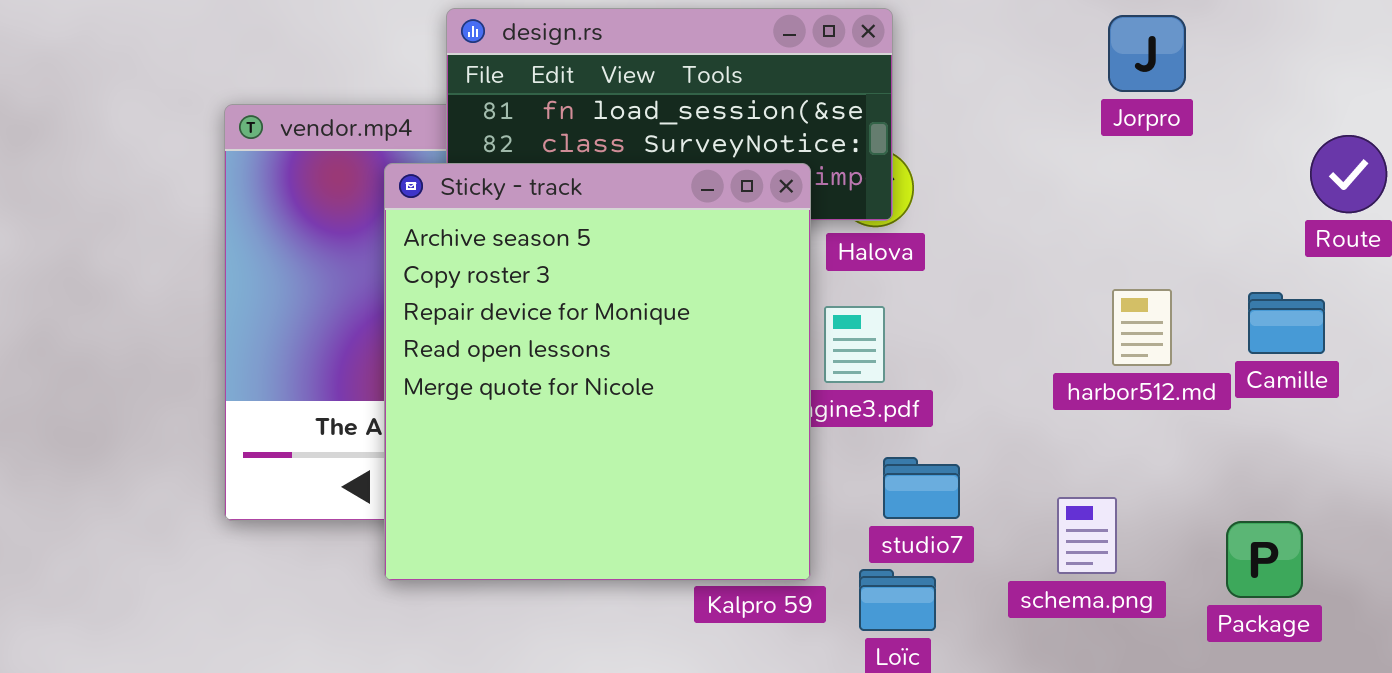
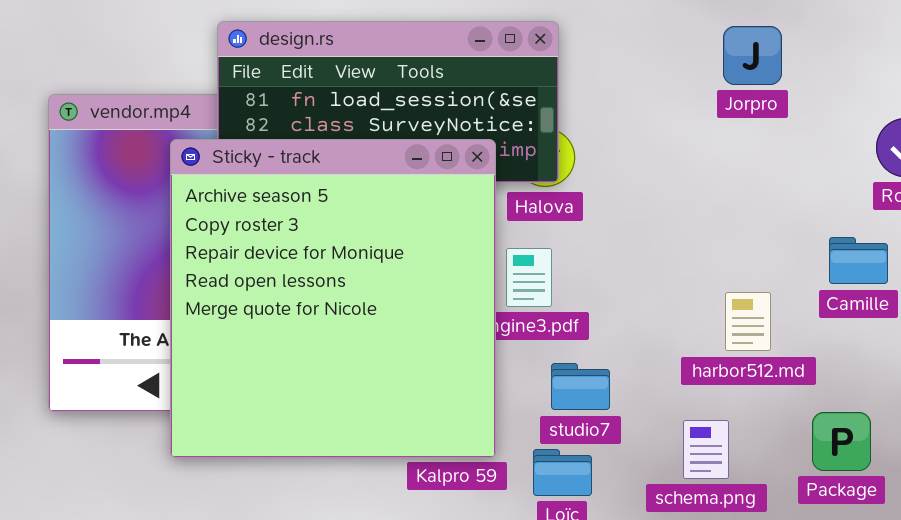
harbor512.md: [1112,289,1172,366] -> [725,292,771,351], moved
schema.png: [1057,497,1117,574] -> [683,420,729,479], moved

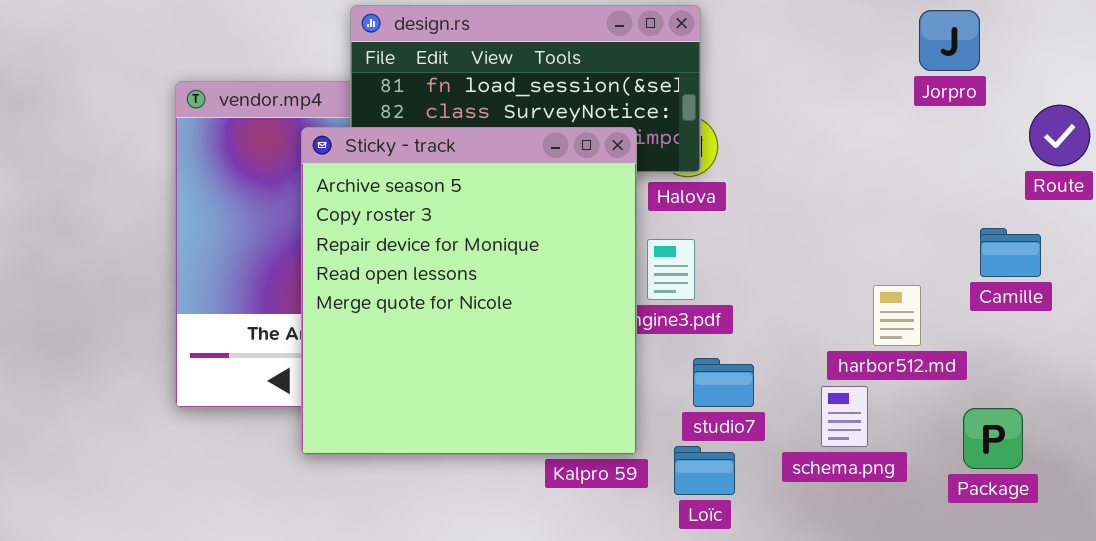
Jorpro: [723,26,782,85] -> [919,10,980,71], moved
schema.png: [683,420,729,479] -> [821,386,868,447], moved

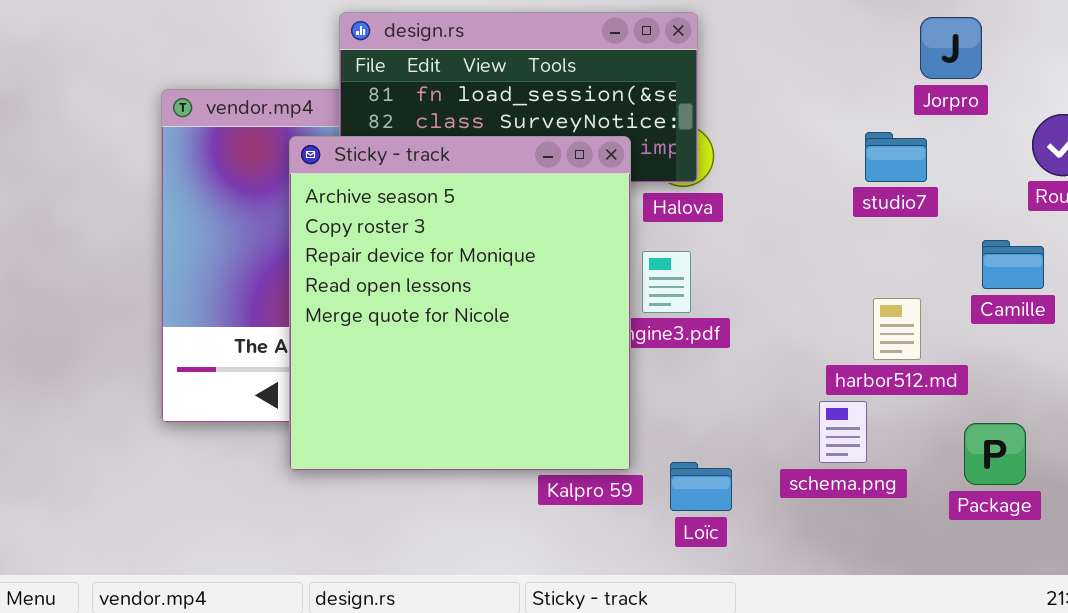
studio7: [693,358,754,407] -> [865,132,927,182], moved

